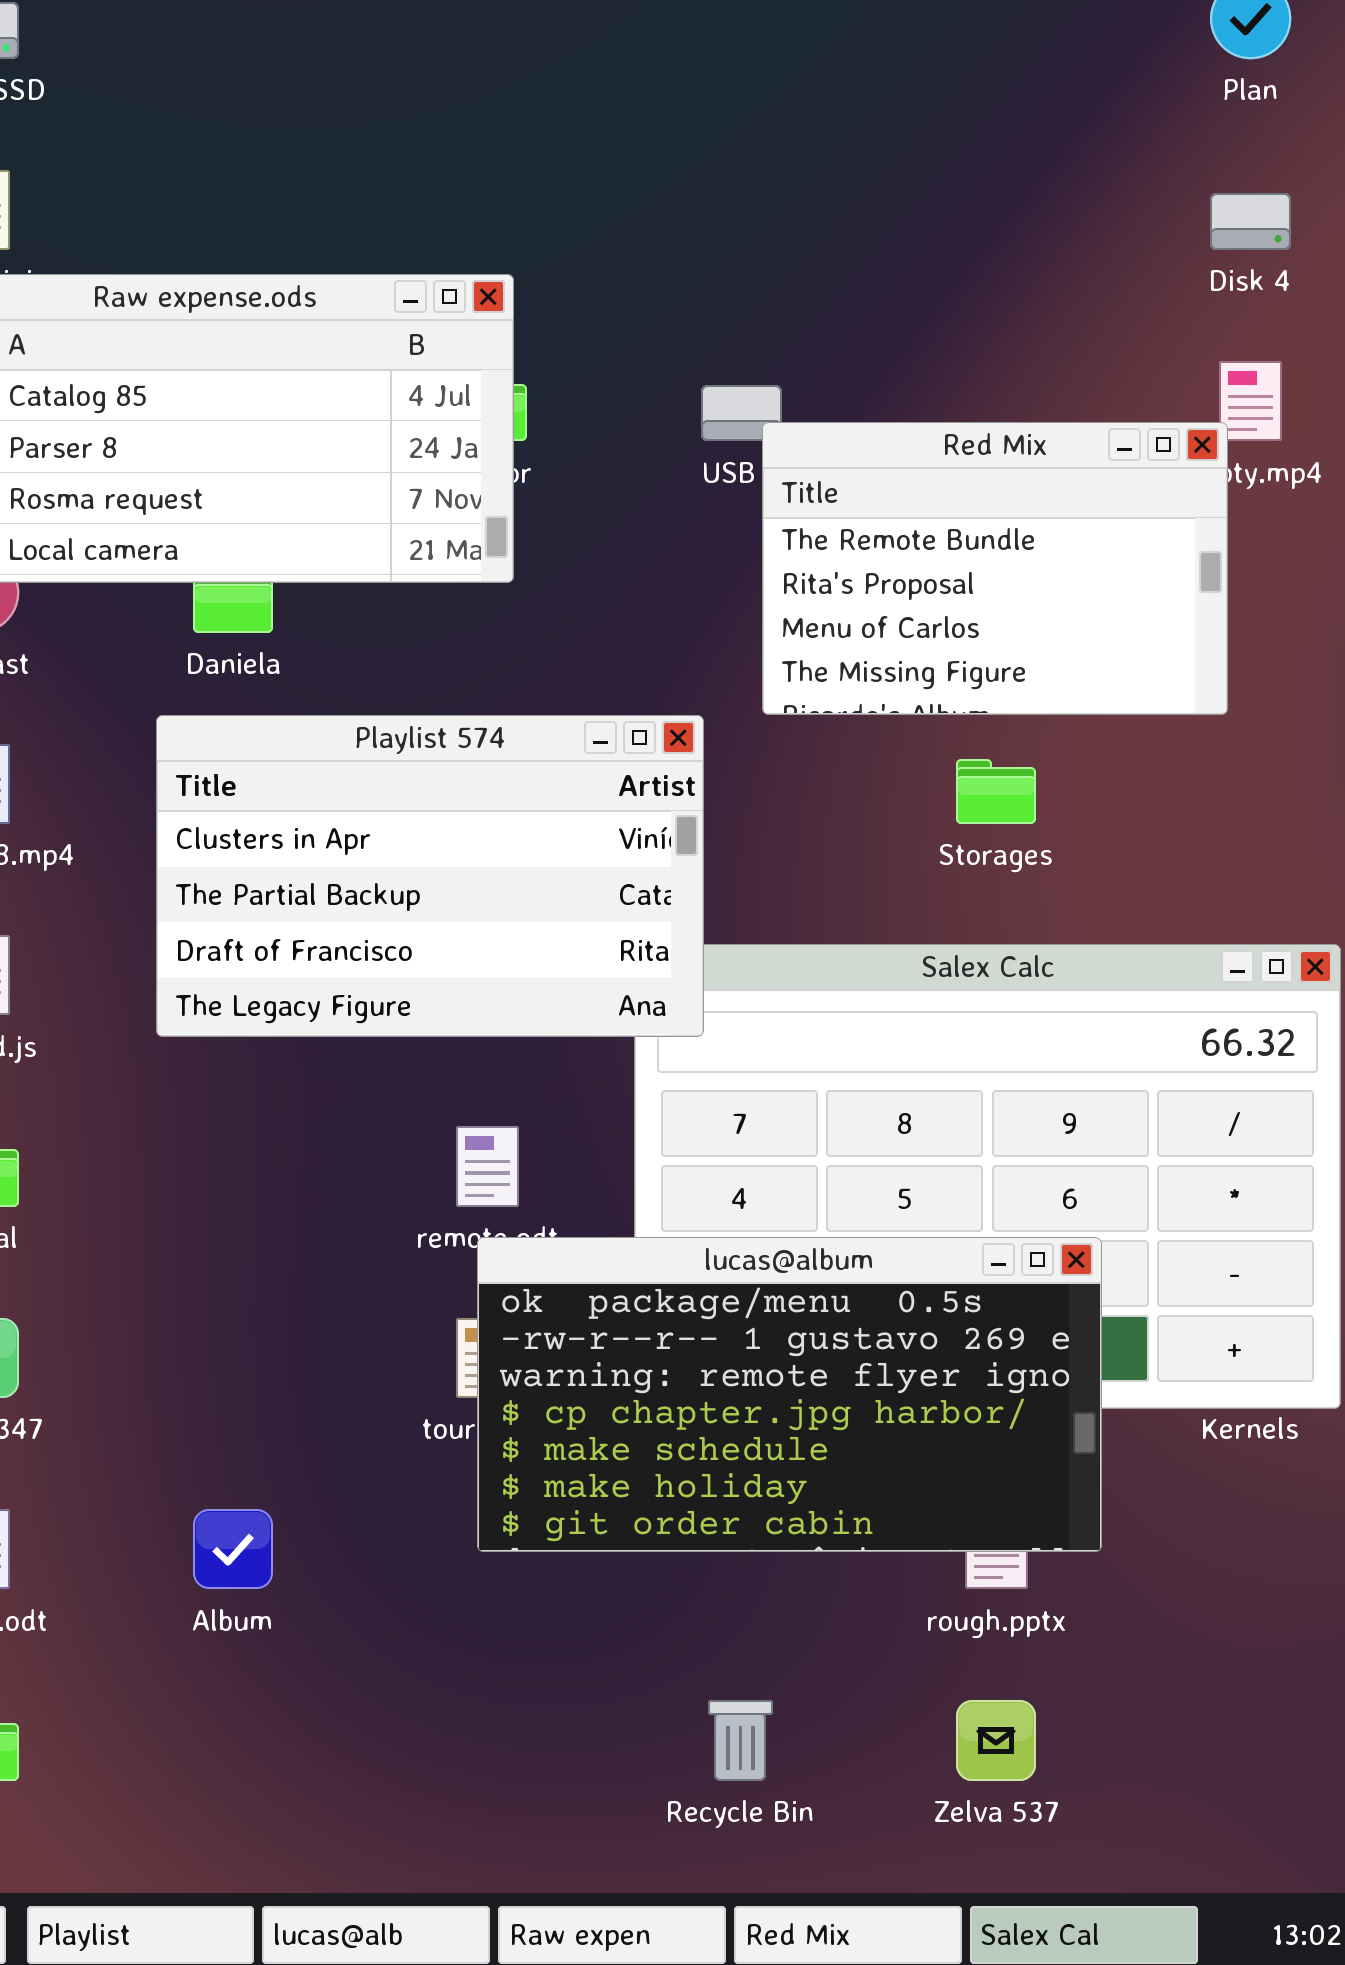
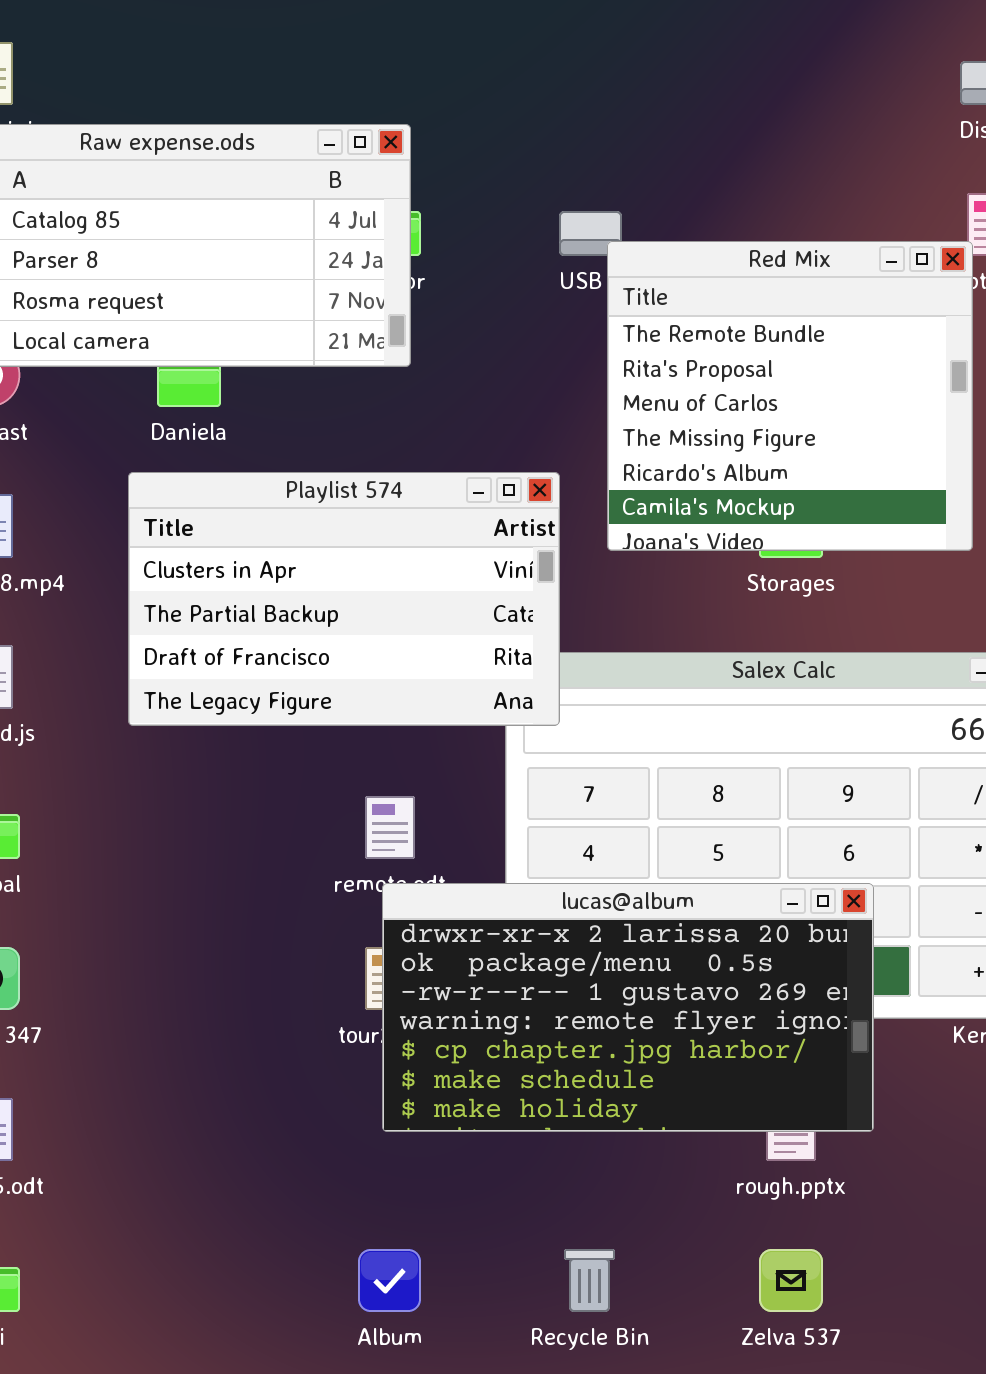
Red Mix: [762,422,1228,715] -> [607,241,973,551], resized
lucas@album: [477,1237,1102,1552] -> [382,883,874,1132], scrolled up 1 row
Album: [193,1509,273,1589] -> [358,1249,421,1312], moved

